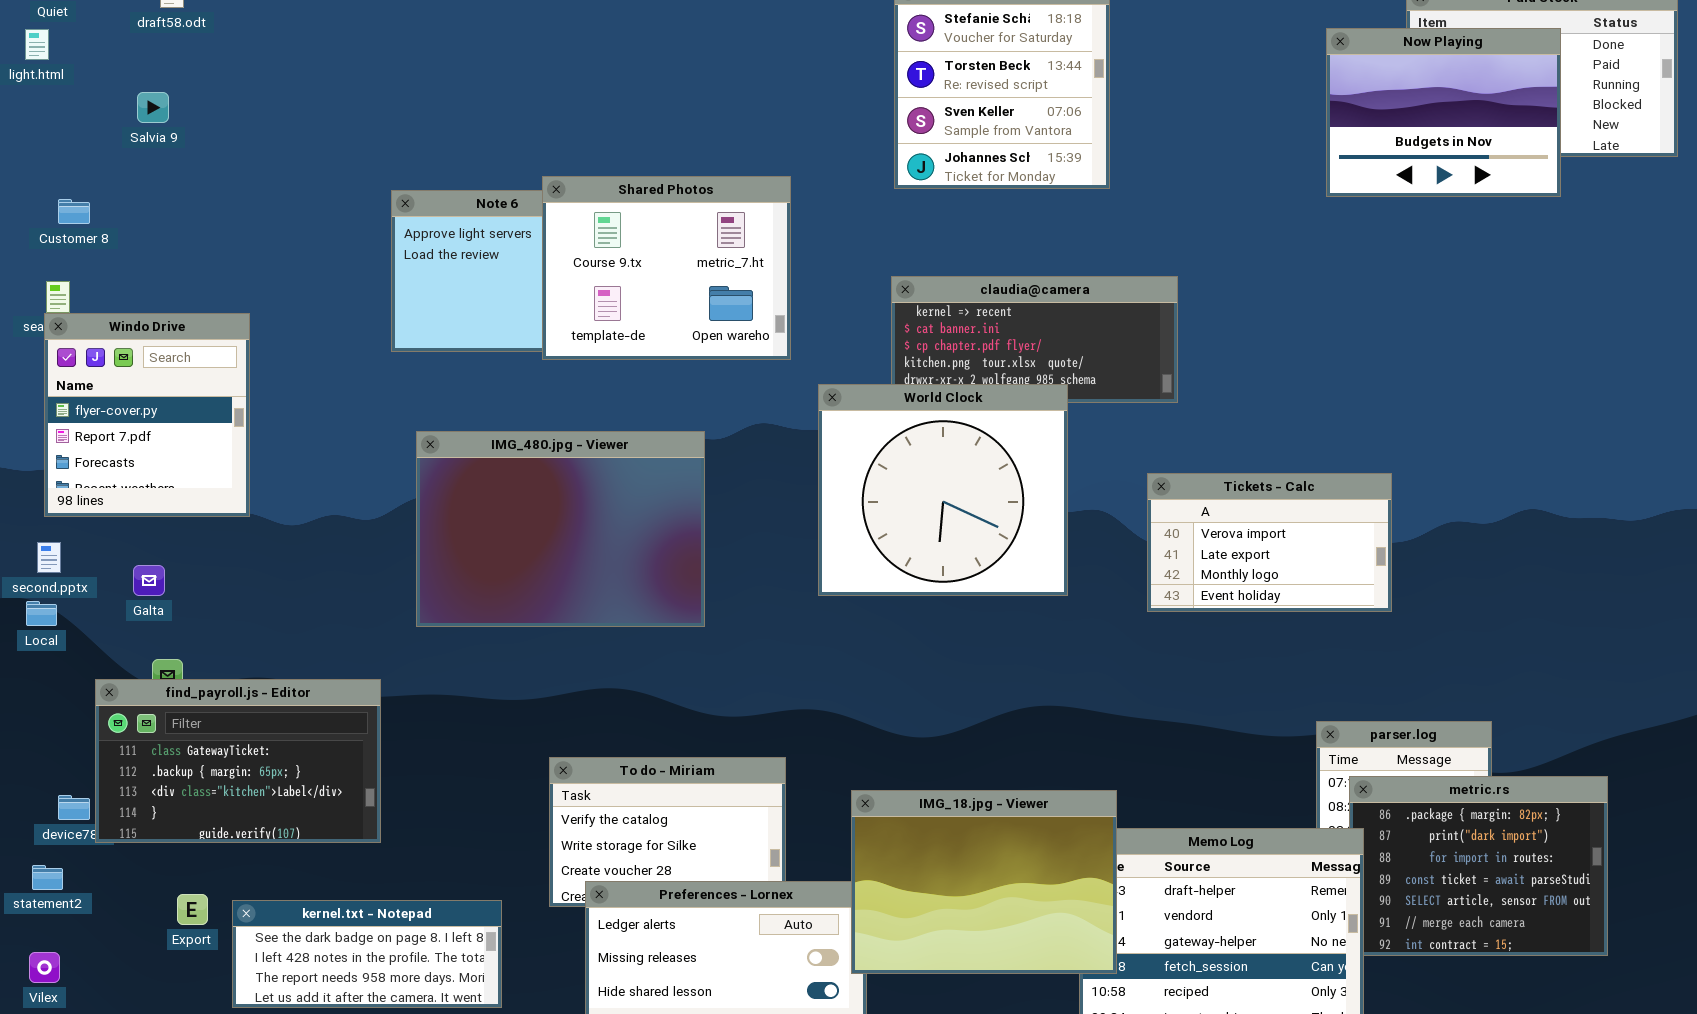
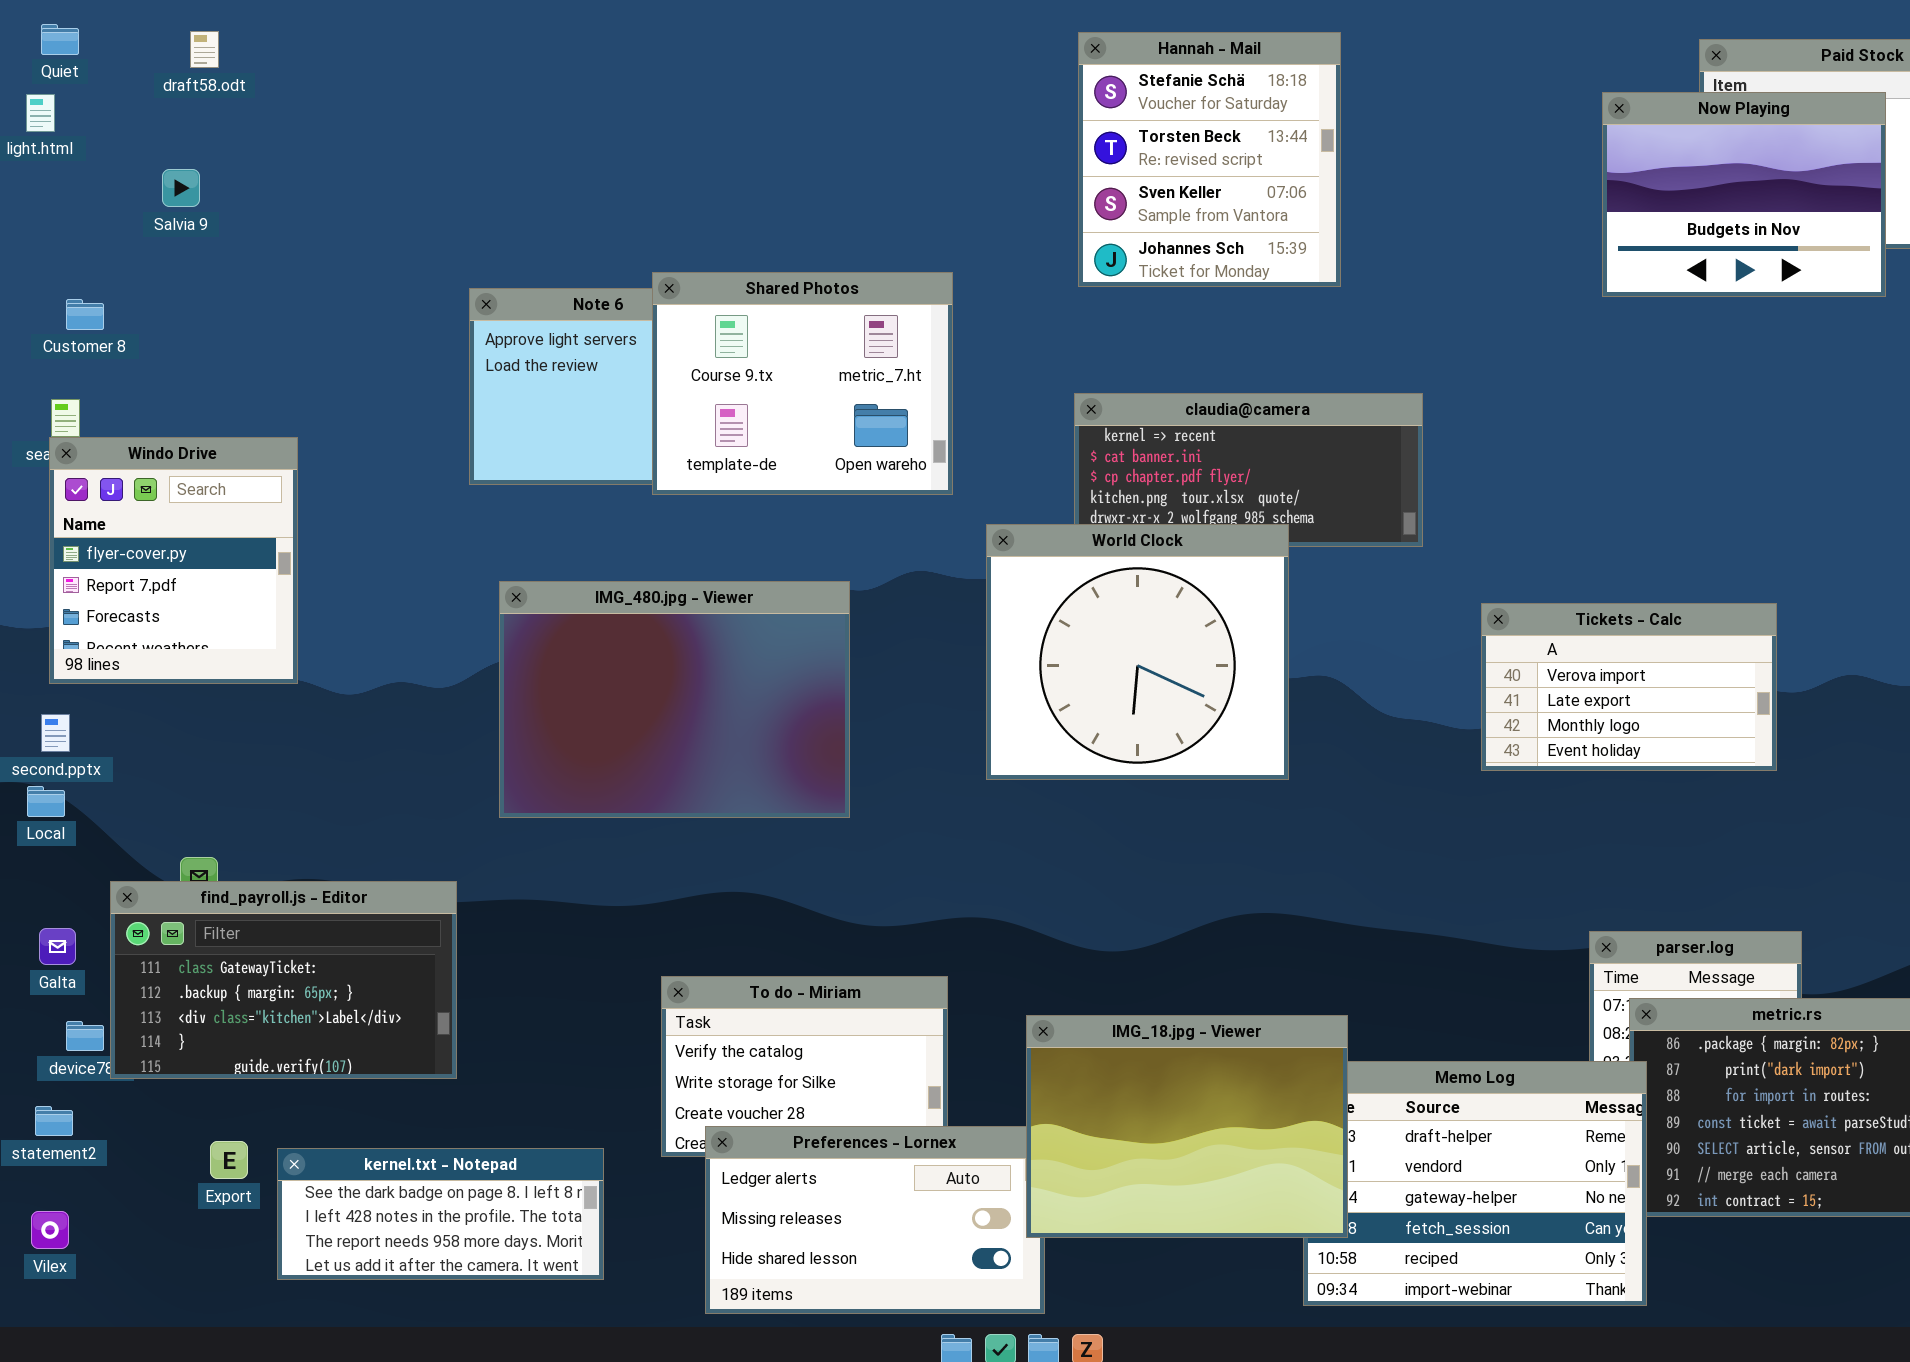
Tickets - Calc: [1147,473,1392,612] -> [1481,603,1777,771], moved
Galta: [133,565,165,596] -> [39,928,76,965], moved

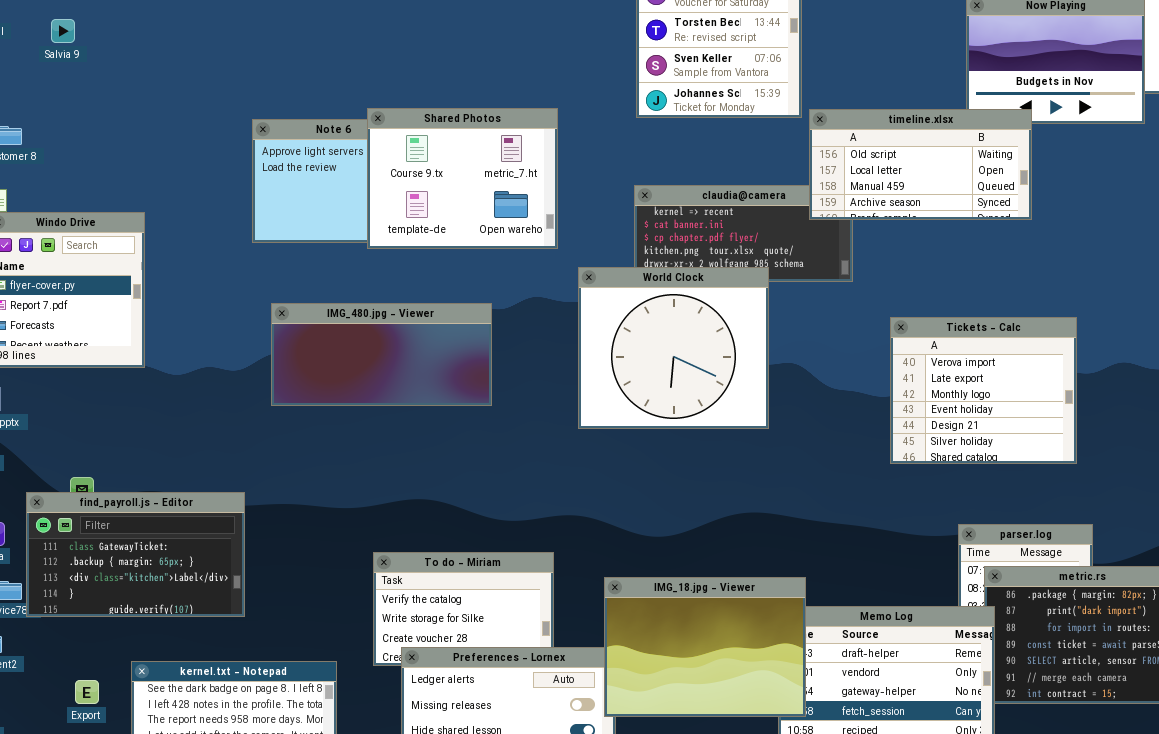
Salvia 9: [162,169,200,207] -> [51,19,75,43], moved
timeline.xlsx: none -> [809,109,1032,220], opened
IMG_480.jpg - Viewer: [499,581,850,818] -> [271,303,492,406], resized
Tickets - Calc: [1481,603,1777,771] -> [890,317,1077,464], resized
Export: [210,1141,248,1179] -> [75,680,99,704], moved

